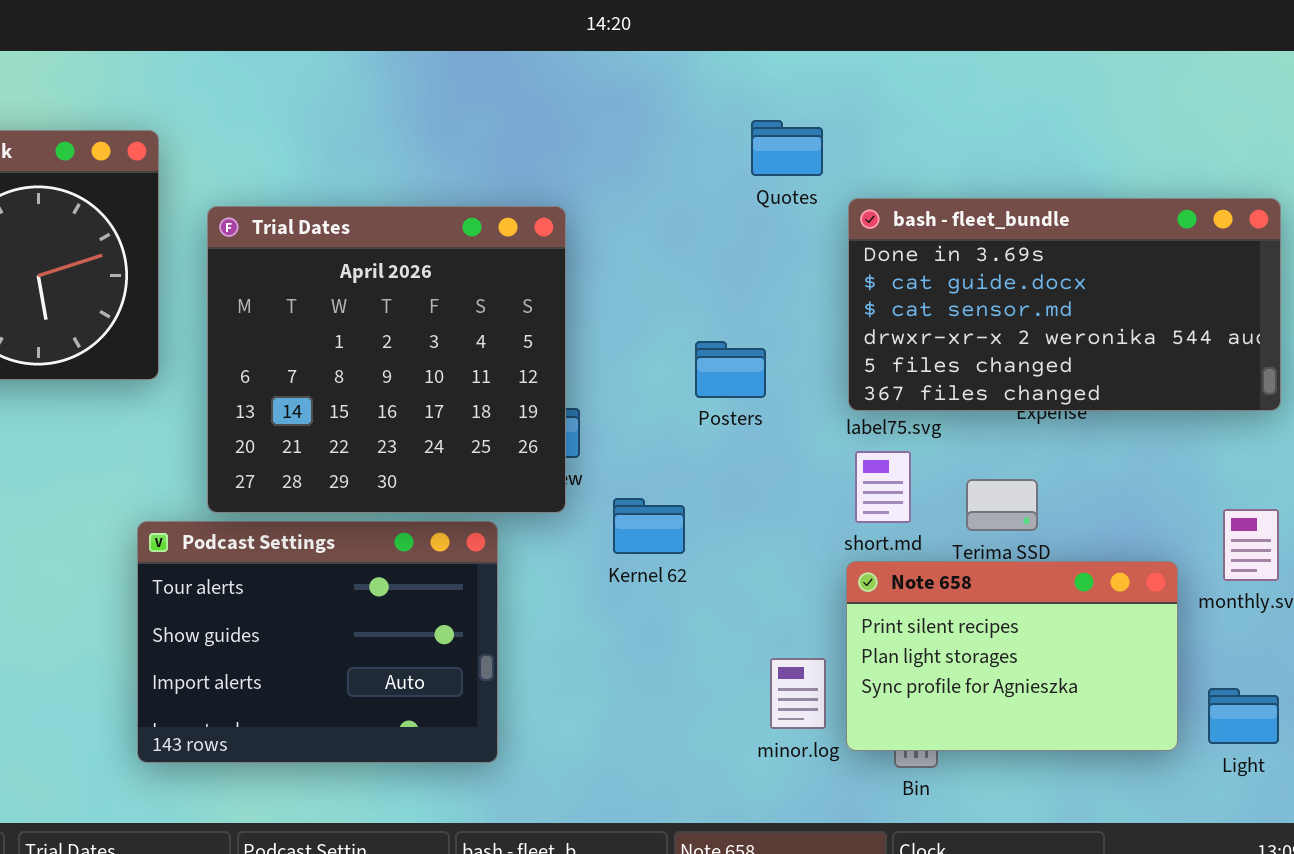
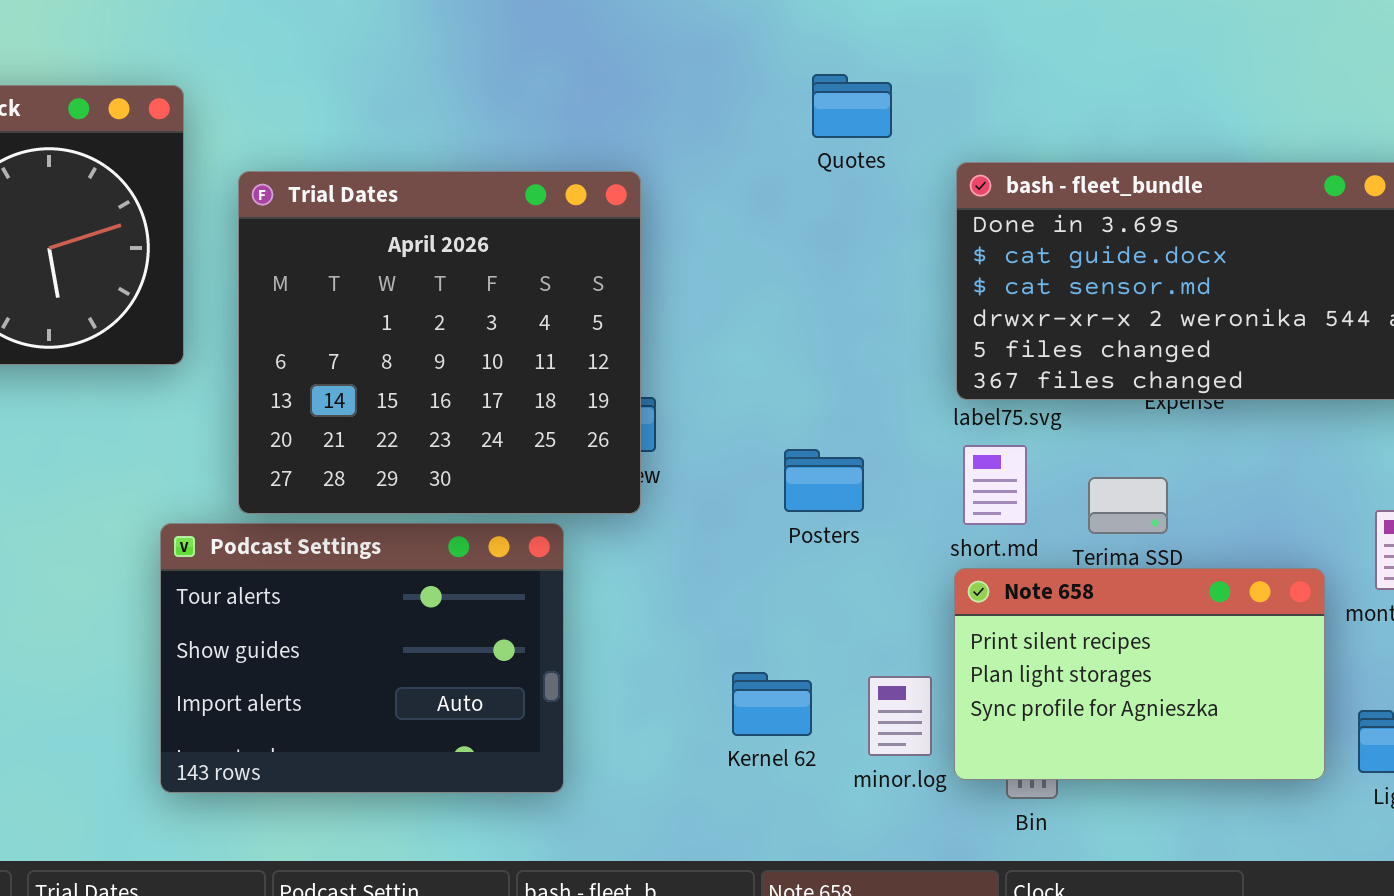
Quotes: [751,120,823,176] -> [812,74,892,138], moved
Posters: [695,341,766,398] -> [784,449,864,512], moved
Kernel 62: [613,498,685,554] -> [732,672,812,736], moved

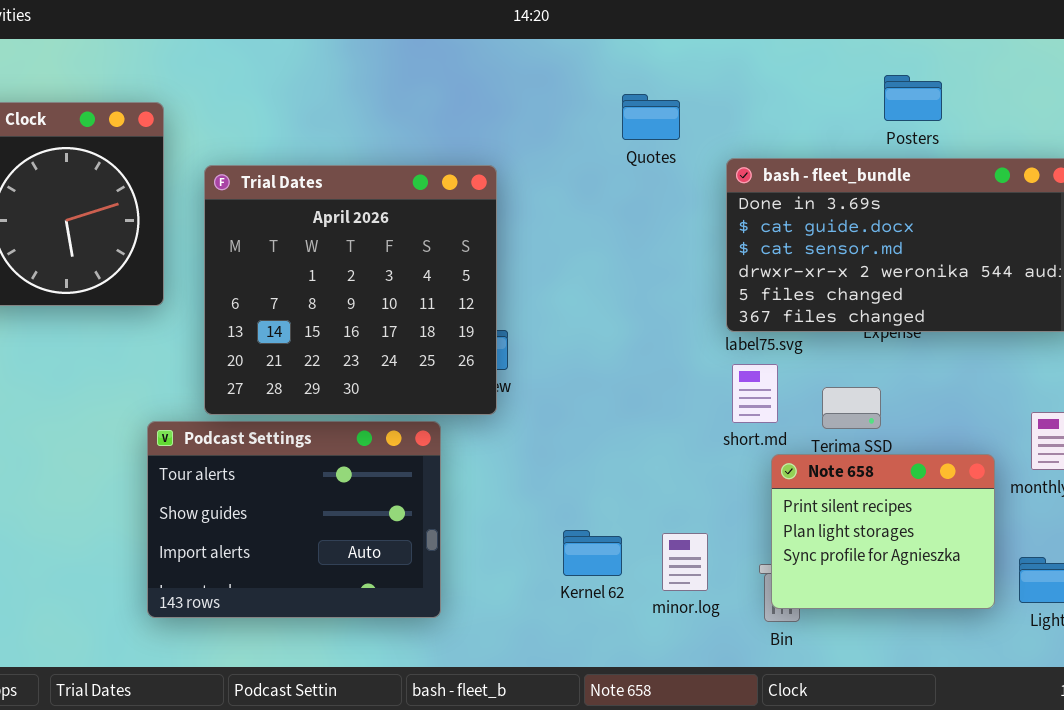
Posters: [784,449,864,512] -> [884,75,942,121], moved
Note 658: [954,568,1325,780] -> [771,454,995,609], resized

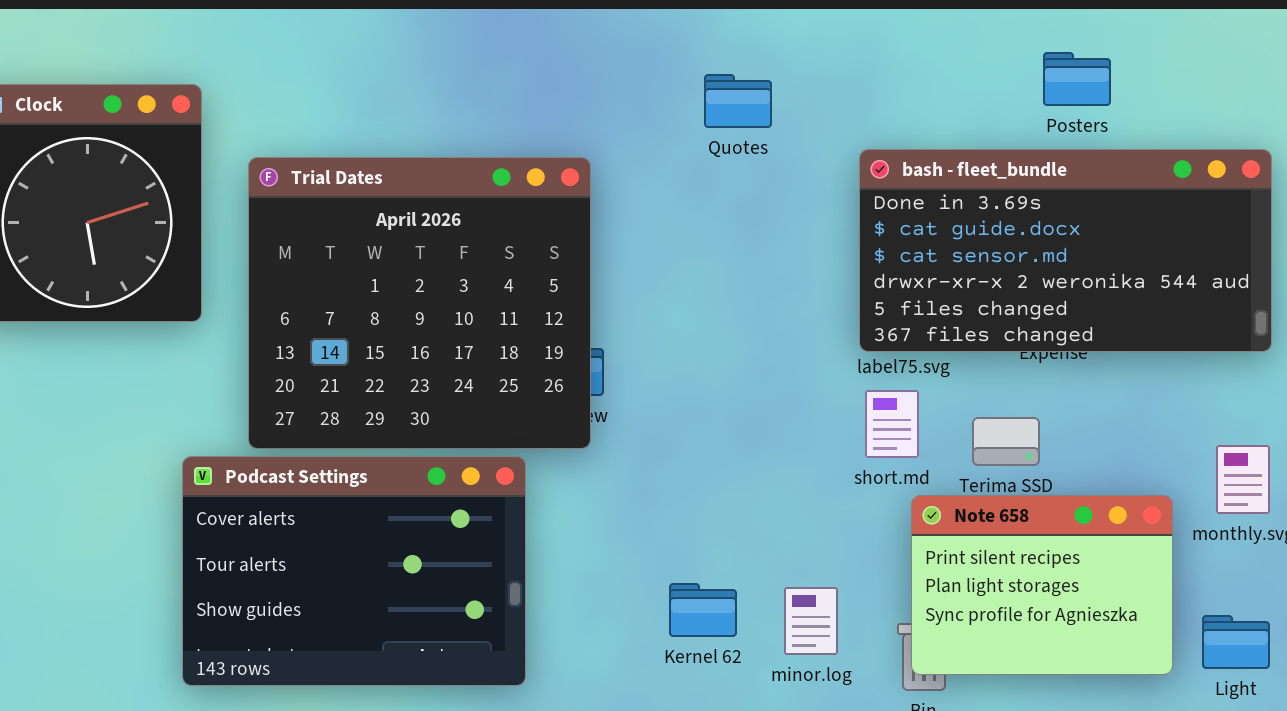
Quotes: [622,94,680,140] -> [704,74,772,128], moved
Podcast Settings: [147,421,441,618] -> [182,456,526,686], scrolled up 1 row

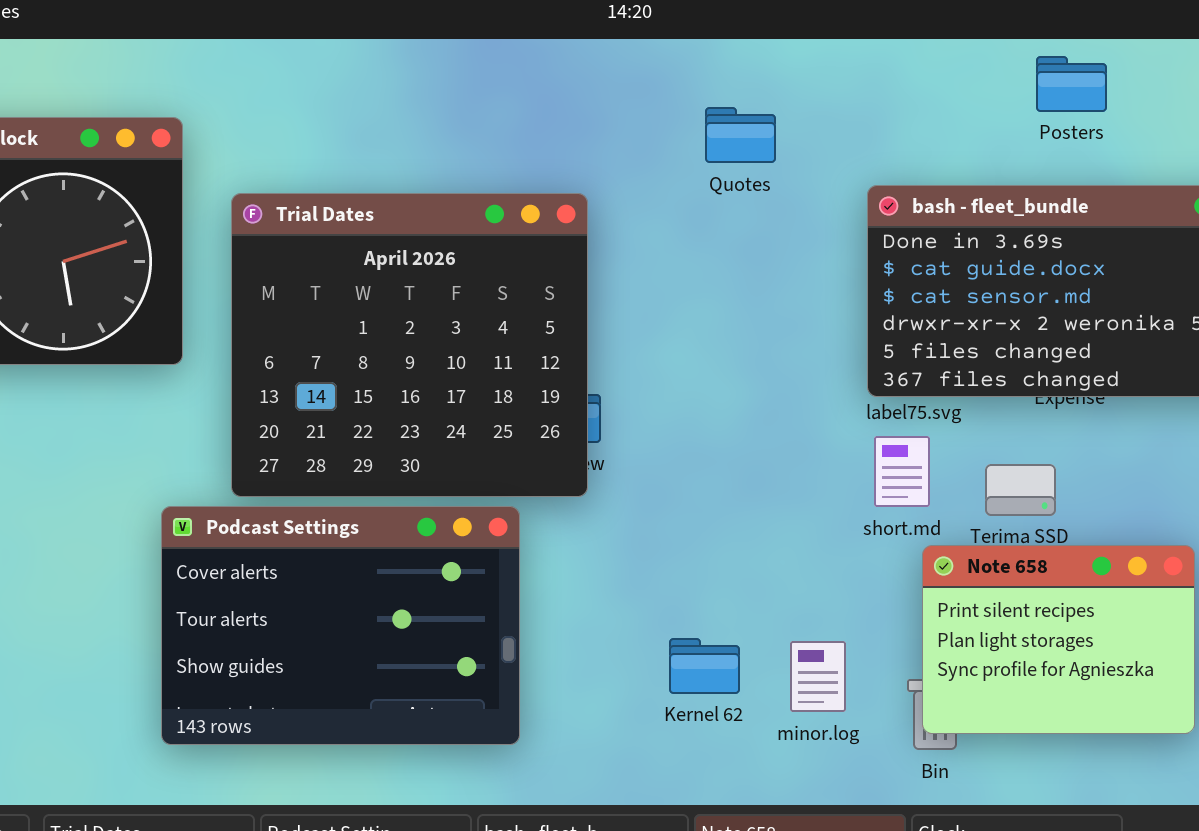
Posters: [1043,52,1111,106] -> [1036,56,1107,112], moved

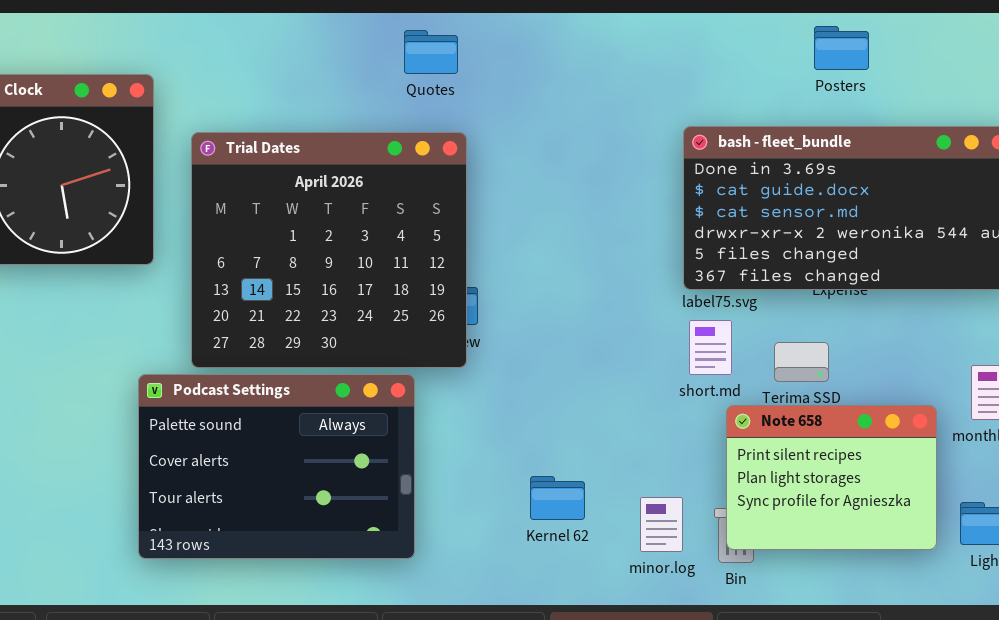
Quotes: [705,107,776,163] -> [404,30,458,74], moved
Podcast Settings: [161,506,520,745] -> [138,374,415,559], scrolled up 1 row
minor.log: [790,641,846,712] -> [640,497,683,552], moved

